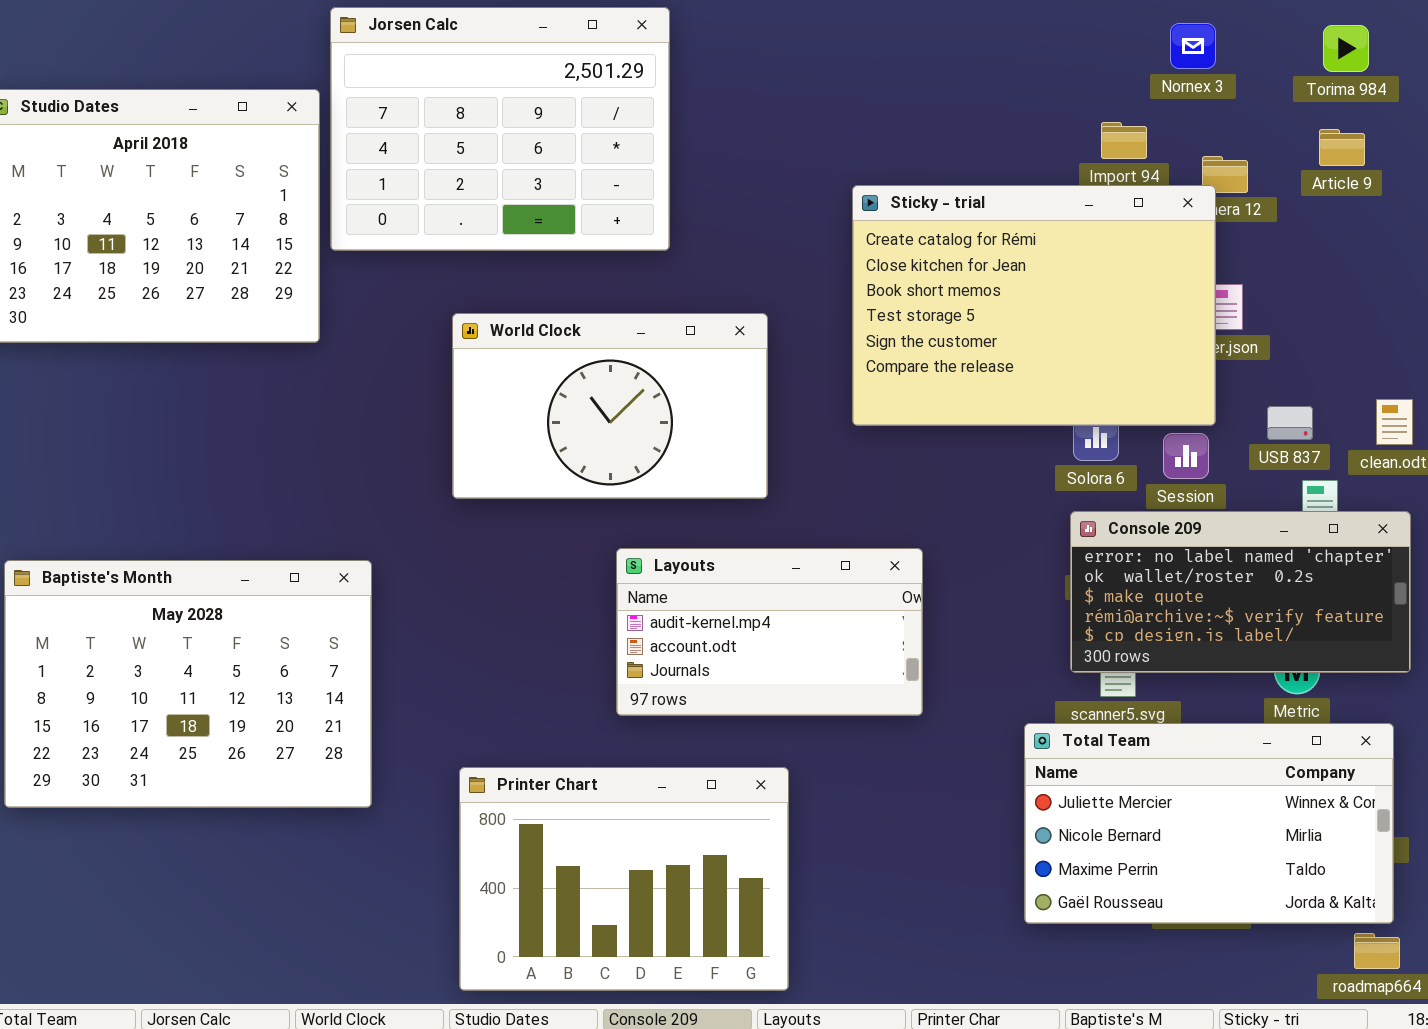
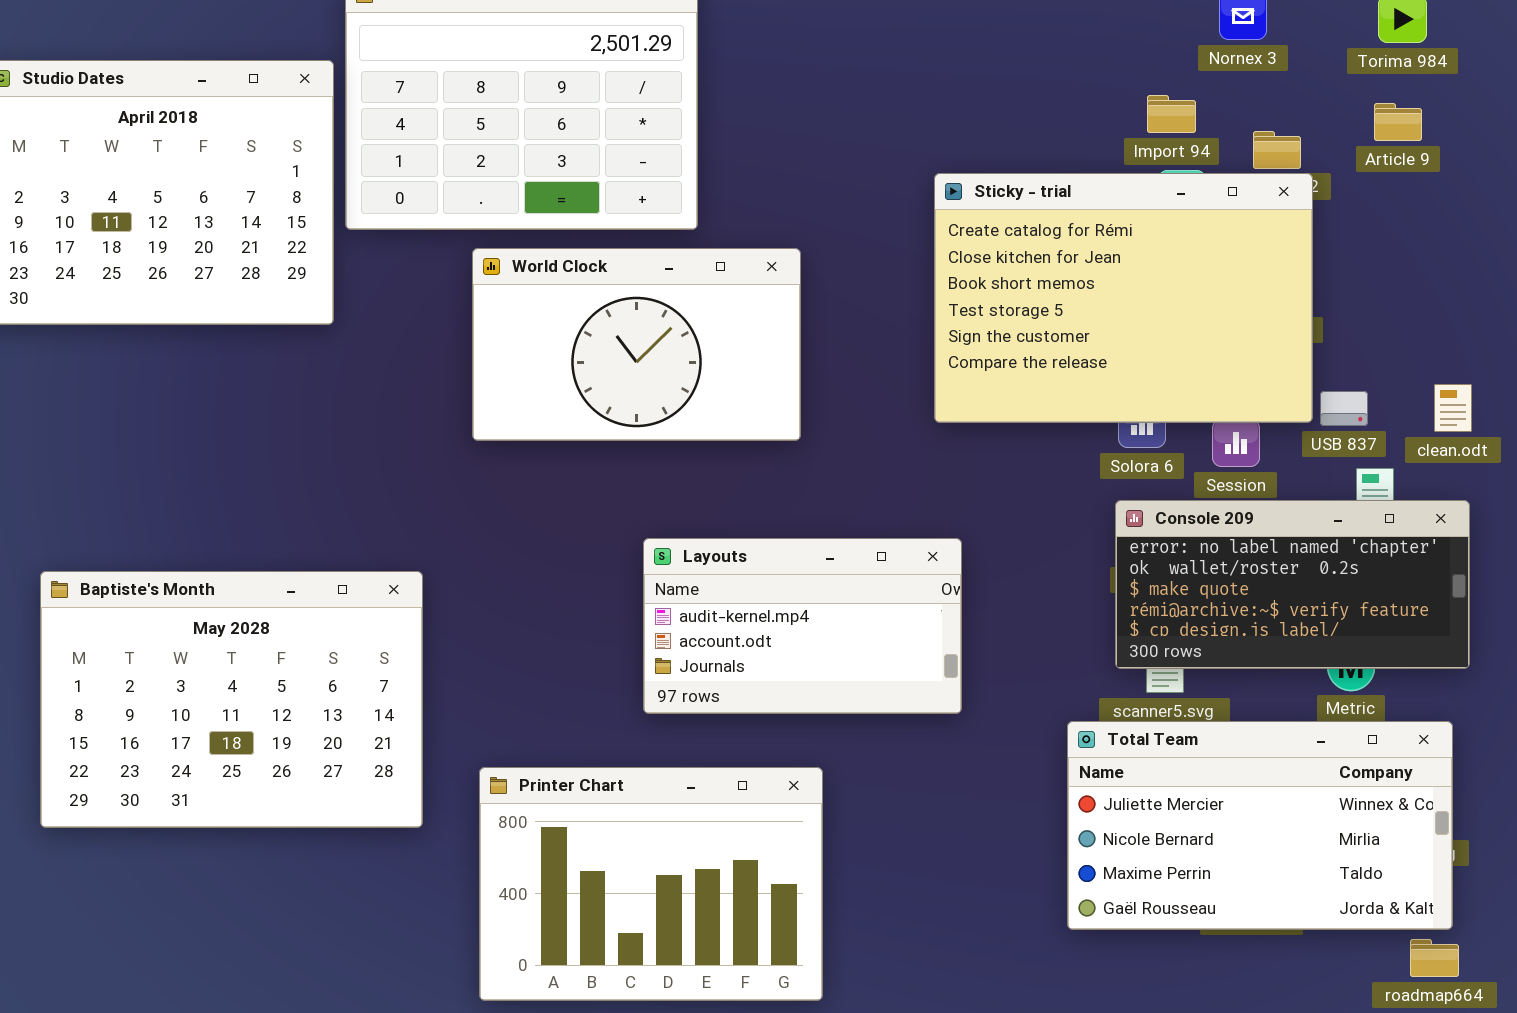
Sticky - trial: [852,185,1216,426] -> [934,173,1313,423], moved
World Clock: [452,313,768,499] -> [472,248,801,441], moved
Baptiste's Month: [4,560,372,808] -> [40,571,423,828], moved

